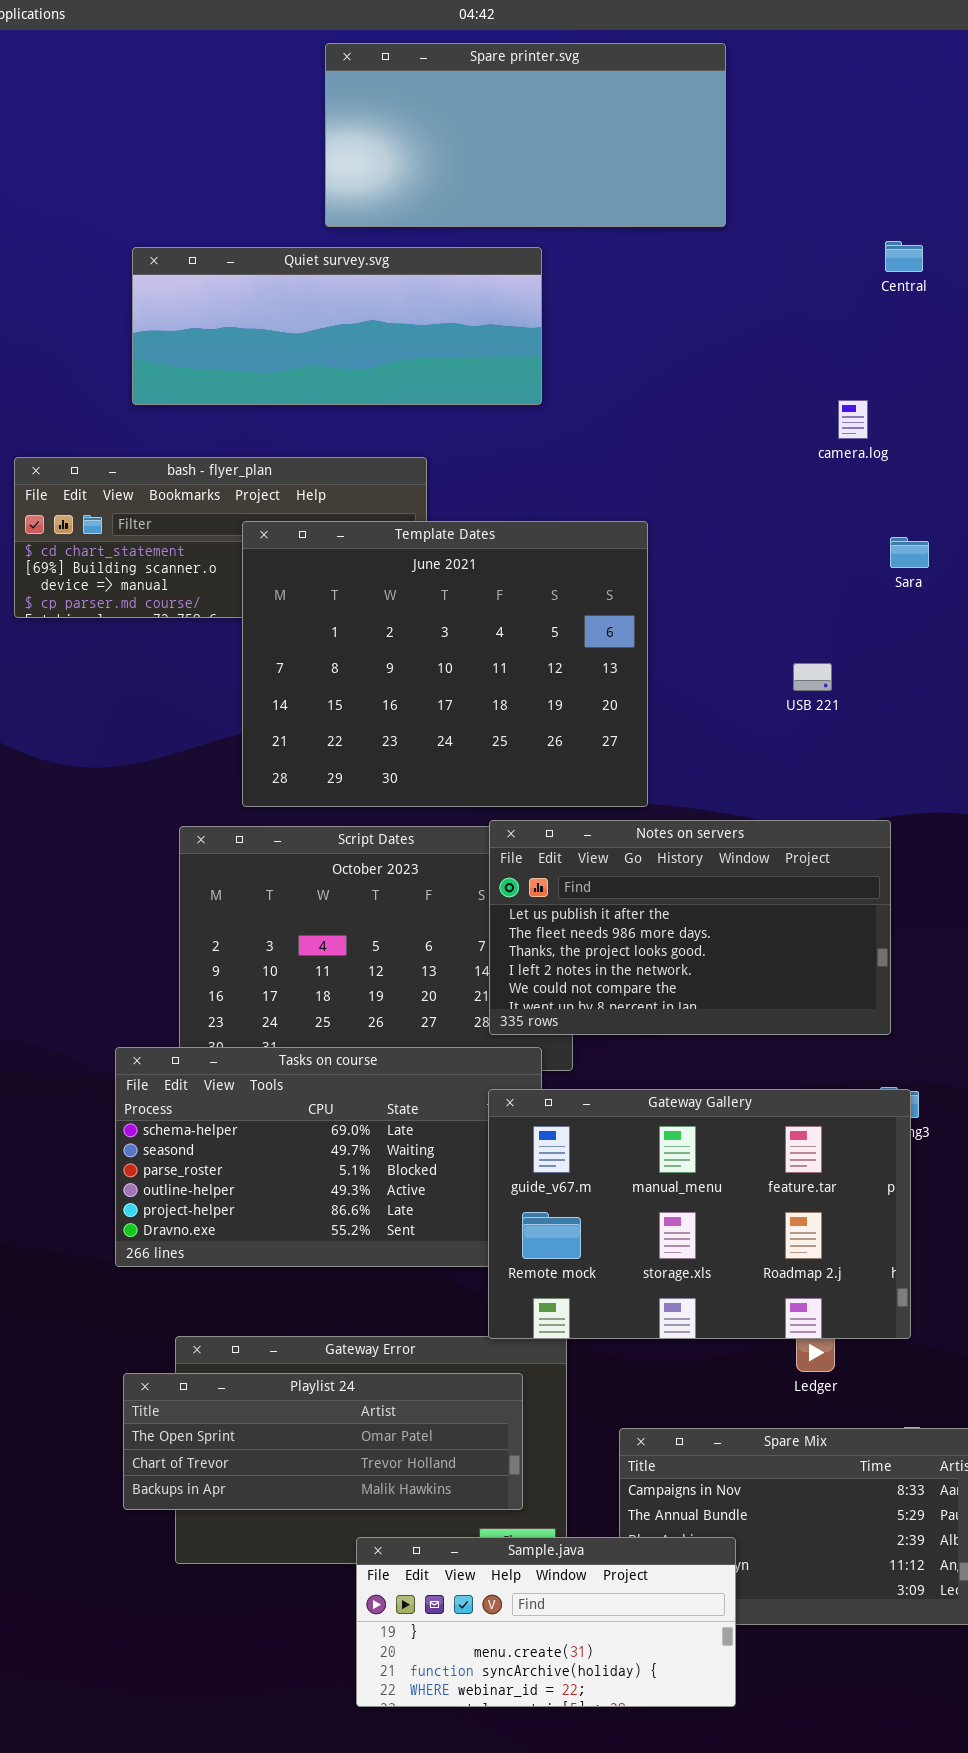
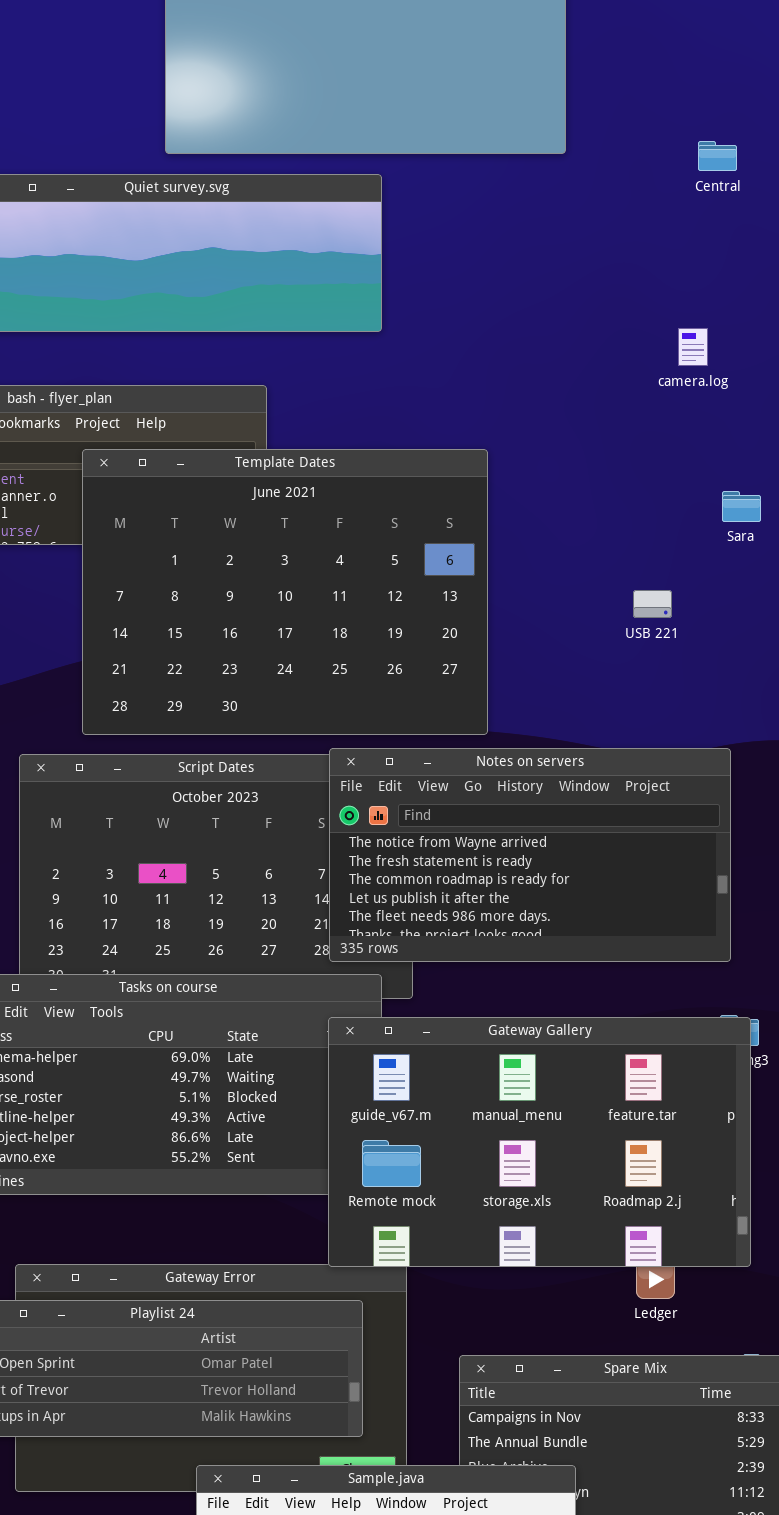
Central: [885,241,923,272] -> [698,141,737,171], moved
Sara: [890,537,929,568] -> [722,491,761,522], moved
Notes on servers: [489,820,891,1035] -> [329,748,731,962], scrolled up 3 rows

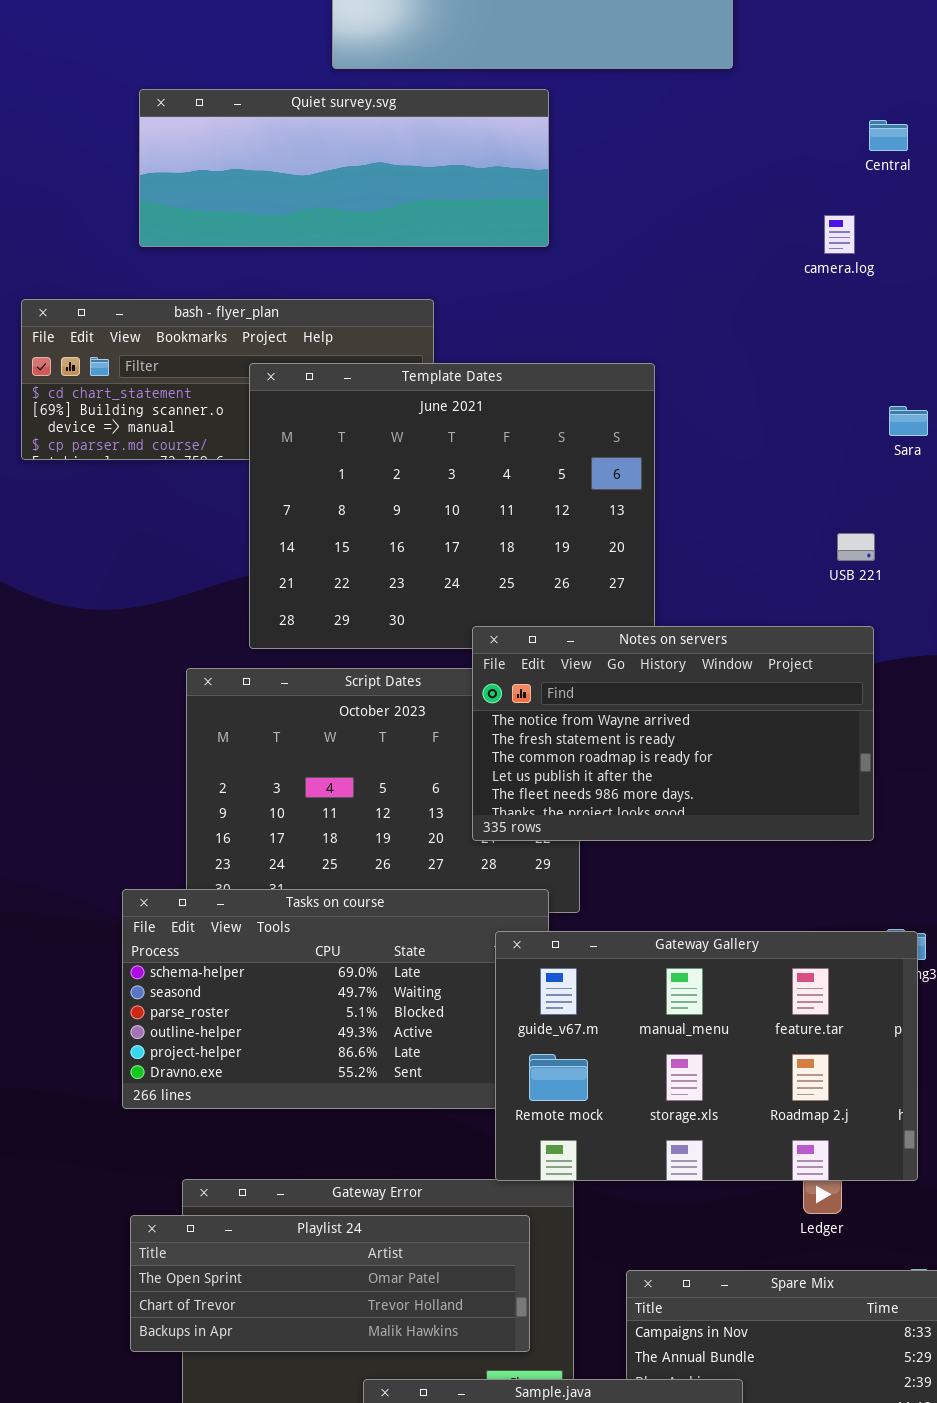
Central: [698,141,737,171] -> [869,120,908,151], moved
camera.log: [678,328,708,366] -> [824,215,855,254], moved
USB 221: [633,590,672,618] -> [837,533,875,561], moved
Notes on servers: [329,748,731,962] -> [472,626,874,841], moved

